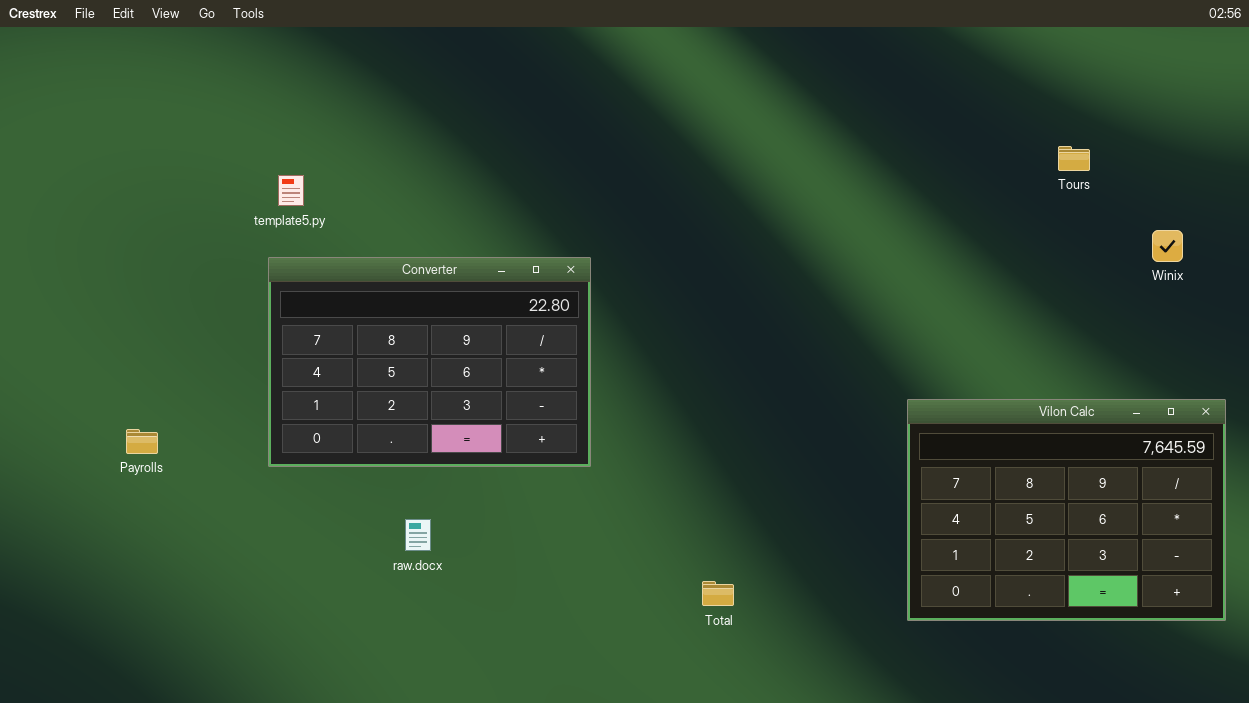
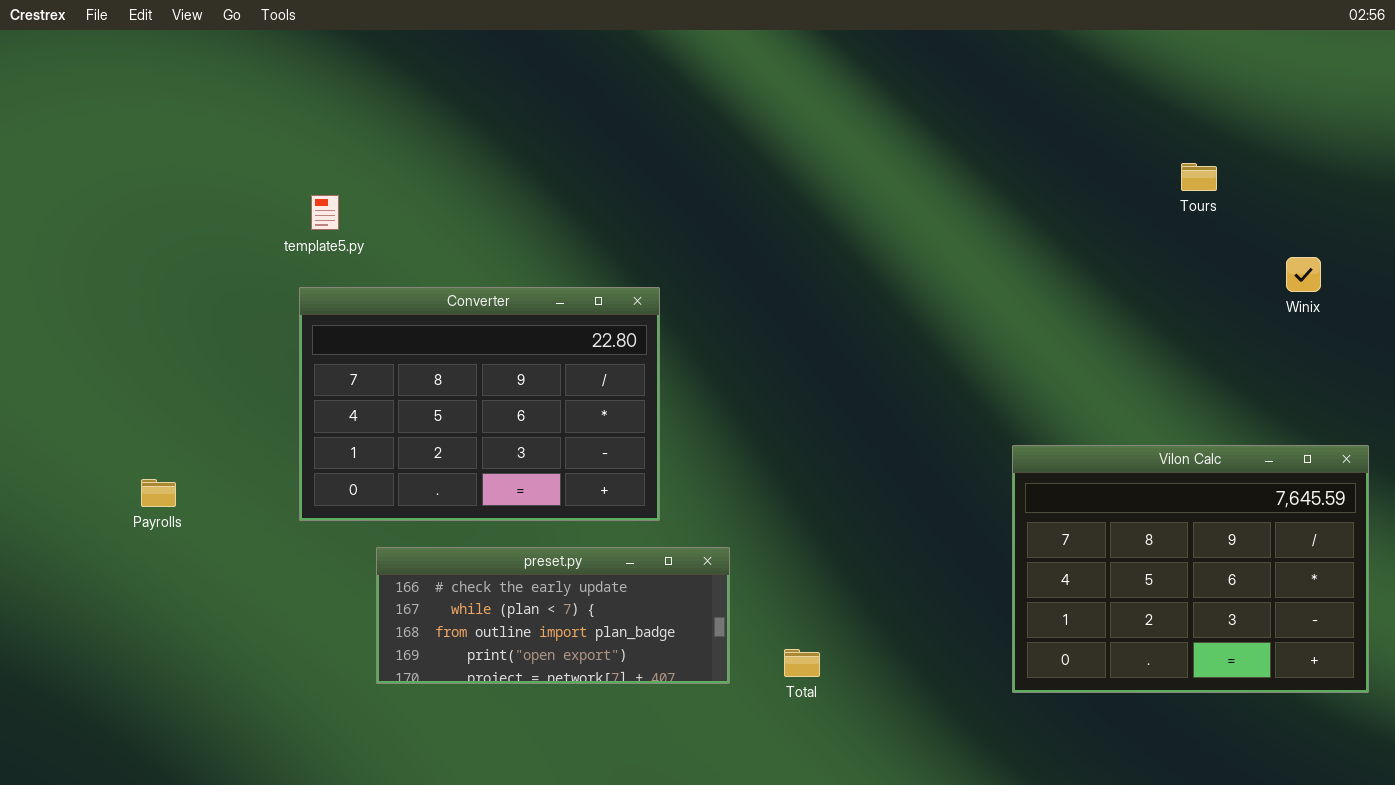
preset.py: none -> [376,547,730,684], opened

